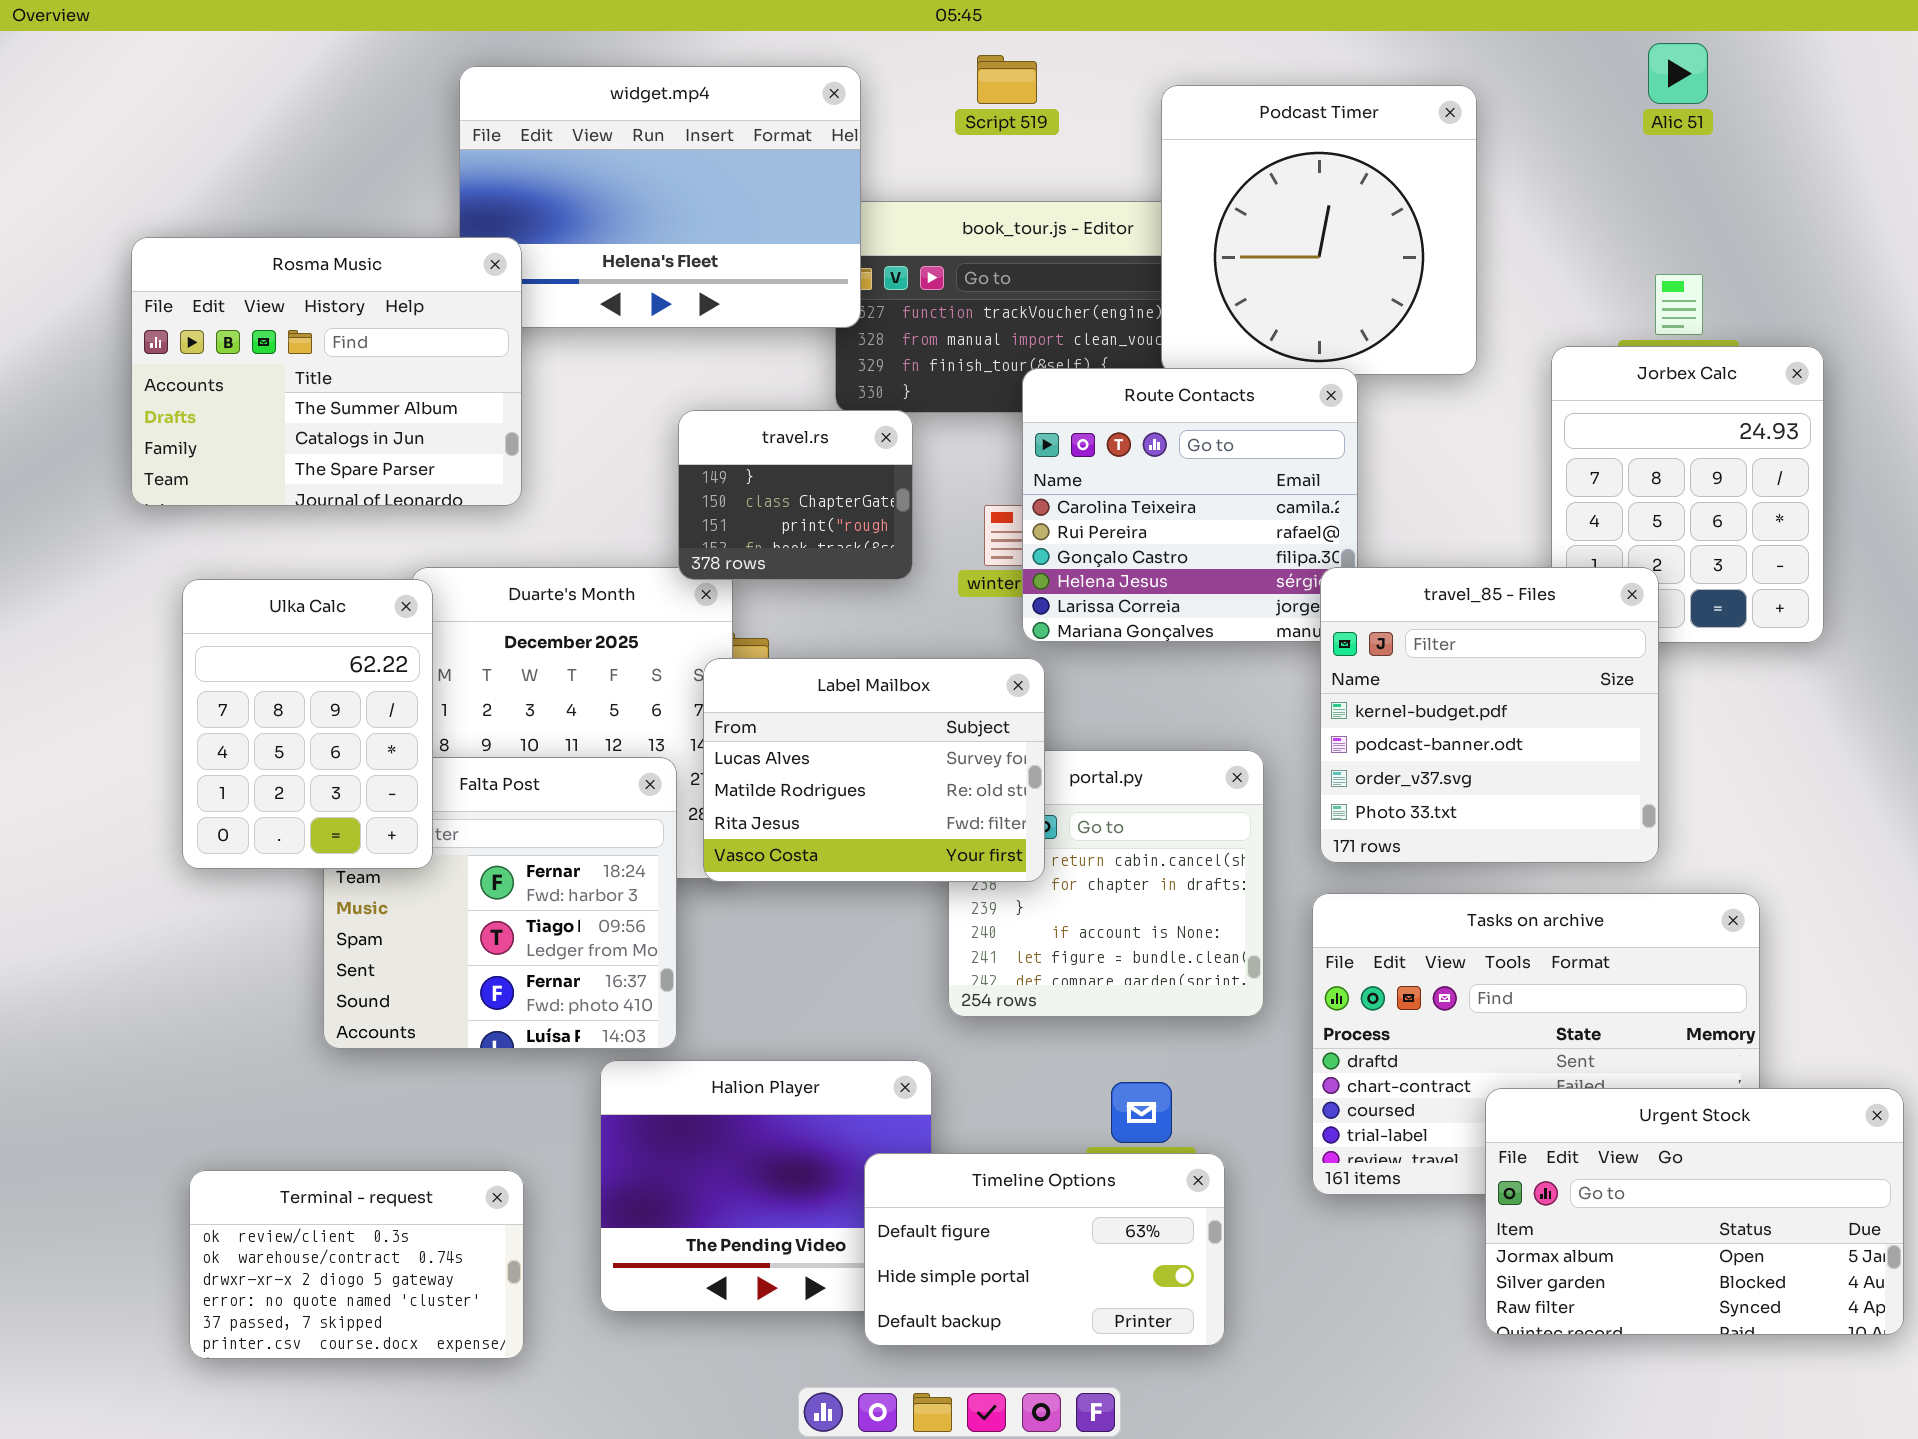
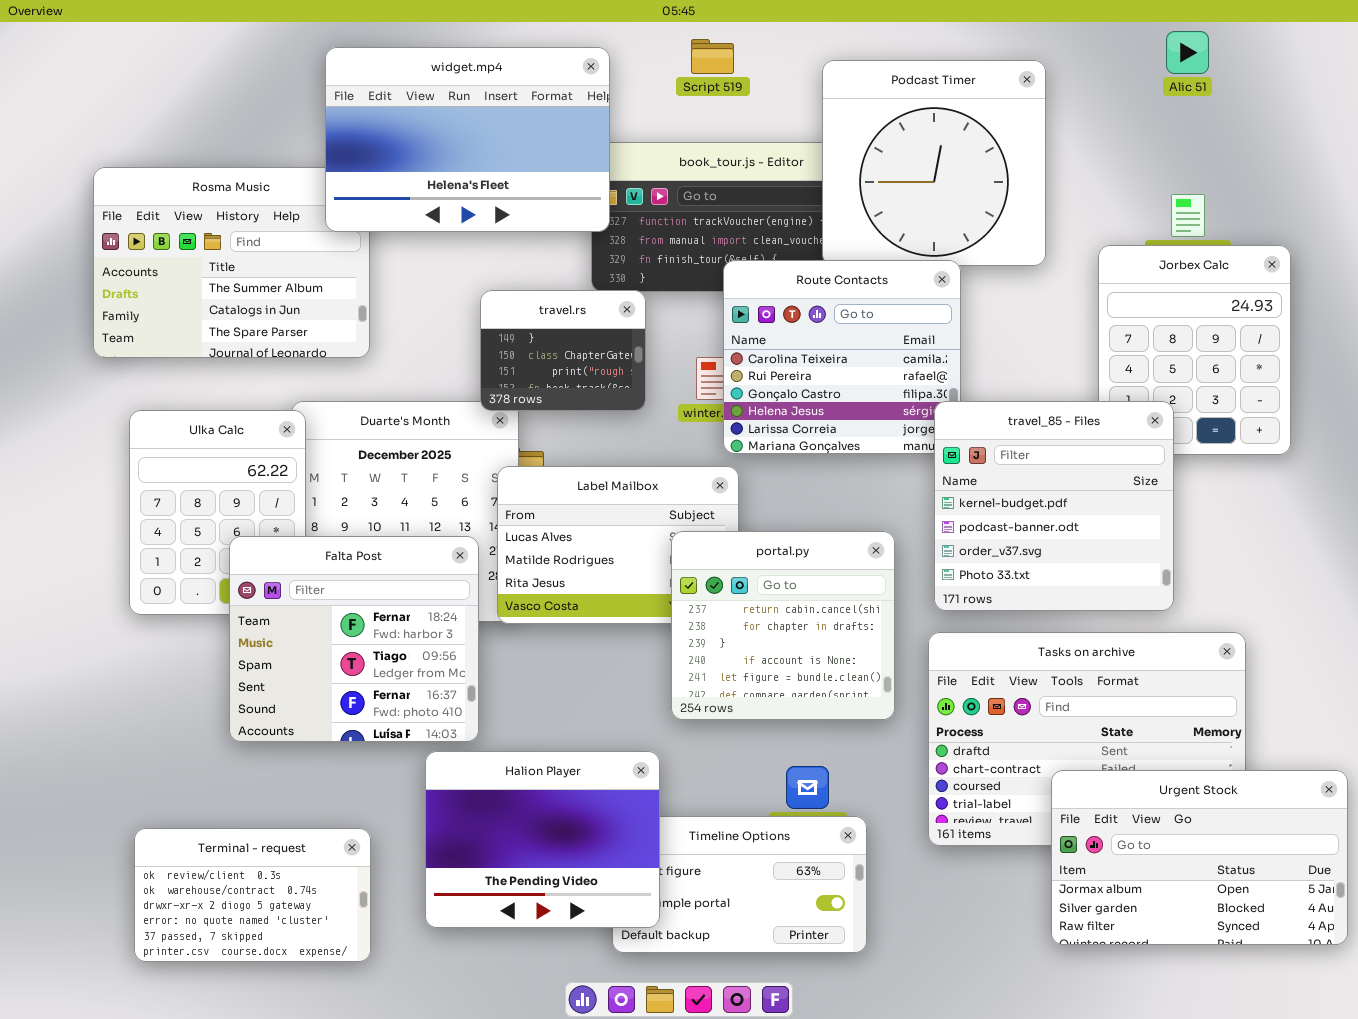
widget.mp4: [459,66,861,328] -> [325,47,610,232], raised
portal.py: [948,750,1264,1017] -> [671,531,895,720], raised
Falta Post: [323,757,677,1049] -> [229,536,479,742], raised
Halion Player: [600,1060,932,1312] -> [425,751,660,928], raised

